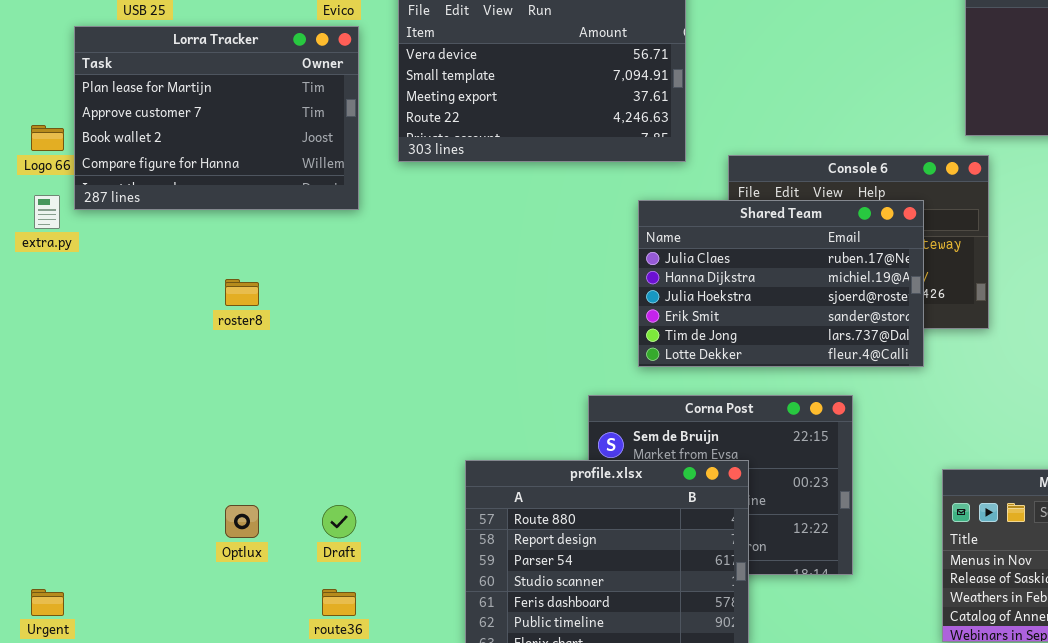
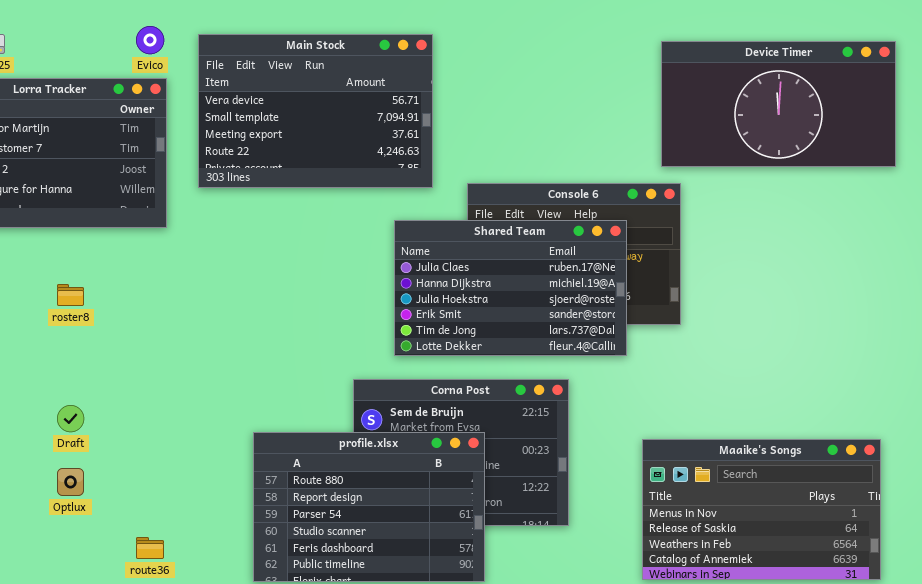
Draft: [322,505,356,538] -> [57,405,84,432], moved

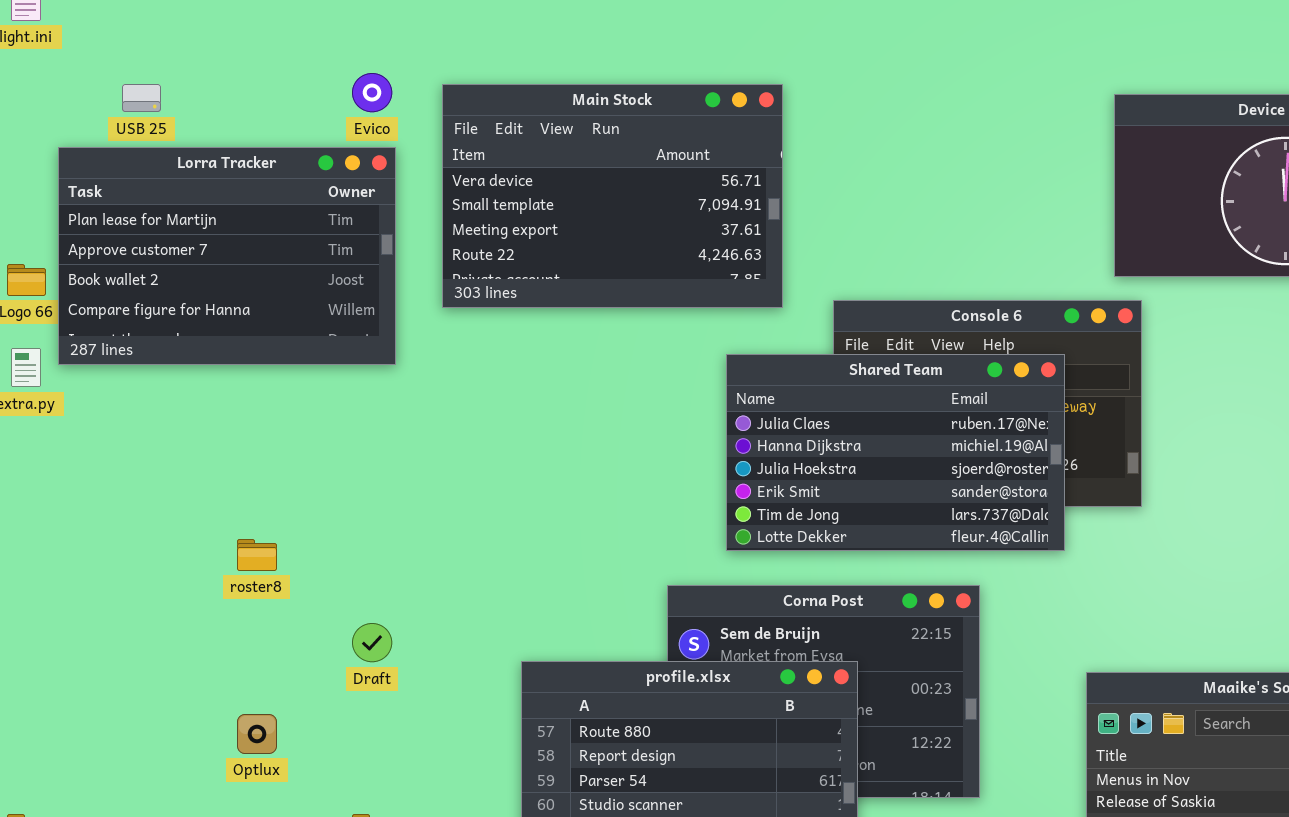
roster8: [57,284,84,306] -> [237,539,277,571], moved
Draft: [57,405,84,432] -> [352,623,392,662], moved

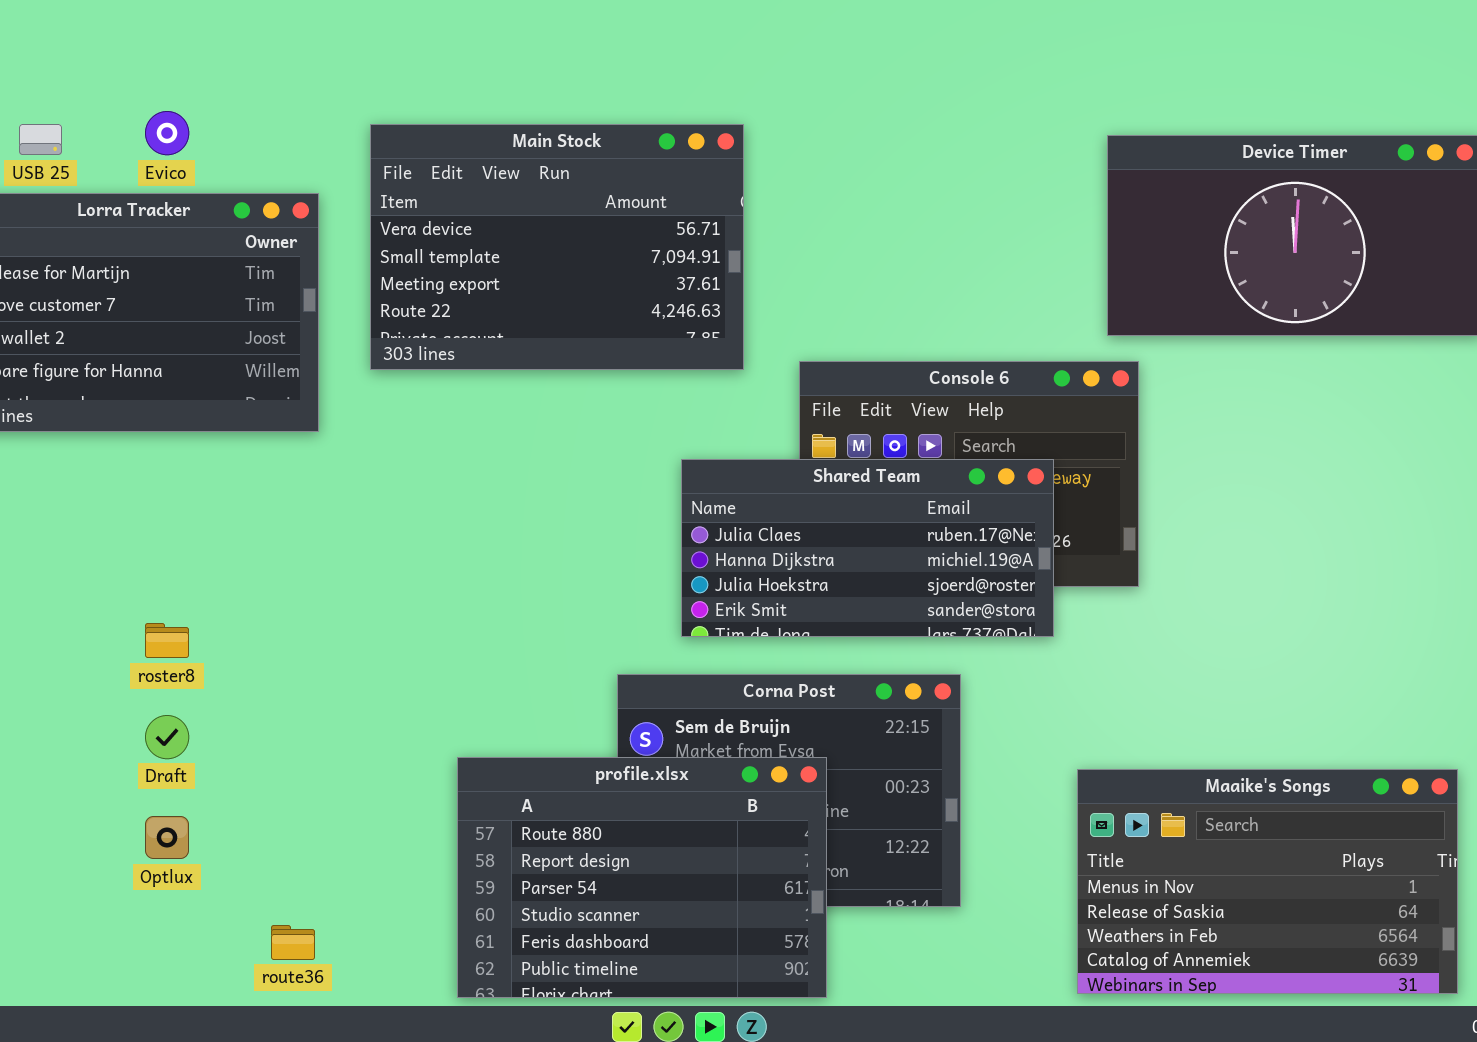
Evico: [352,73,392,112] -> [145,111,189,155], moved
Shared Team: [726,354,1065,551] -> [681,459,1054,637], resized
Draft: [352,623,392,662] -> [145,715,189,759], moved

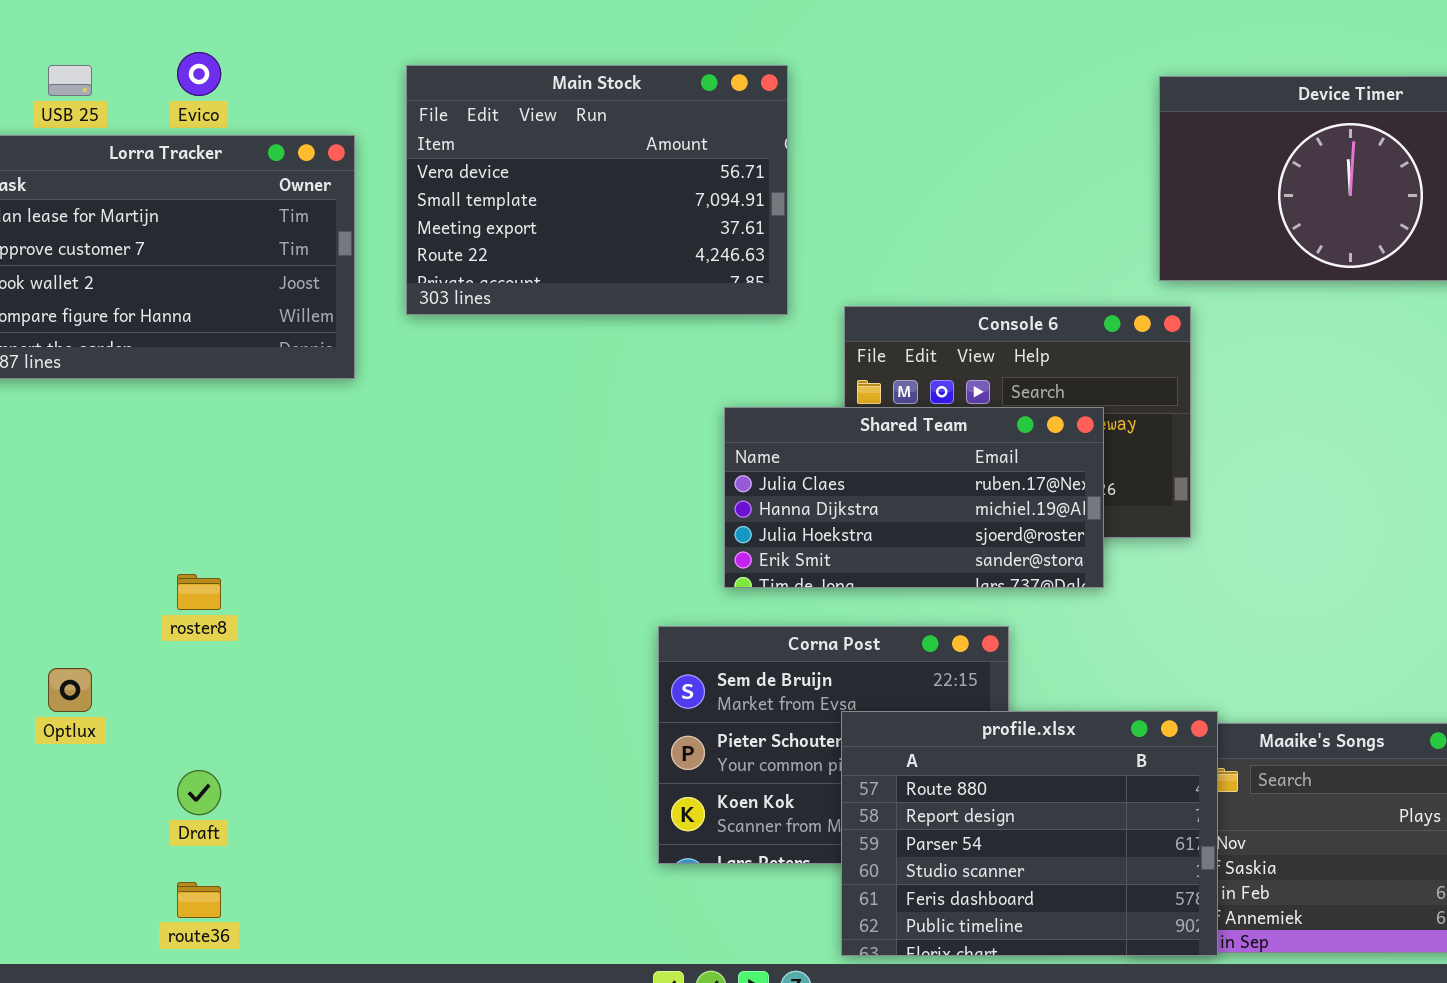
Draft: [145,715,189,759] -> [177,770,221,815], moved
profile.xlsx: [457,757,827,998] -> [841,711,1218,956], moved
Optlux: [145,816,189,859] -> [48,668,92,712], moved
route36: [271,925,315,960] -> [177,882,221,918], moved

